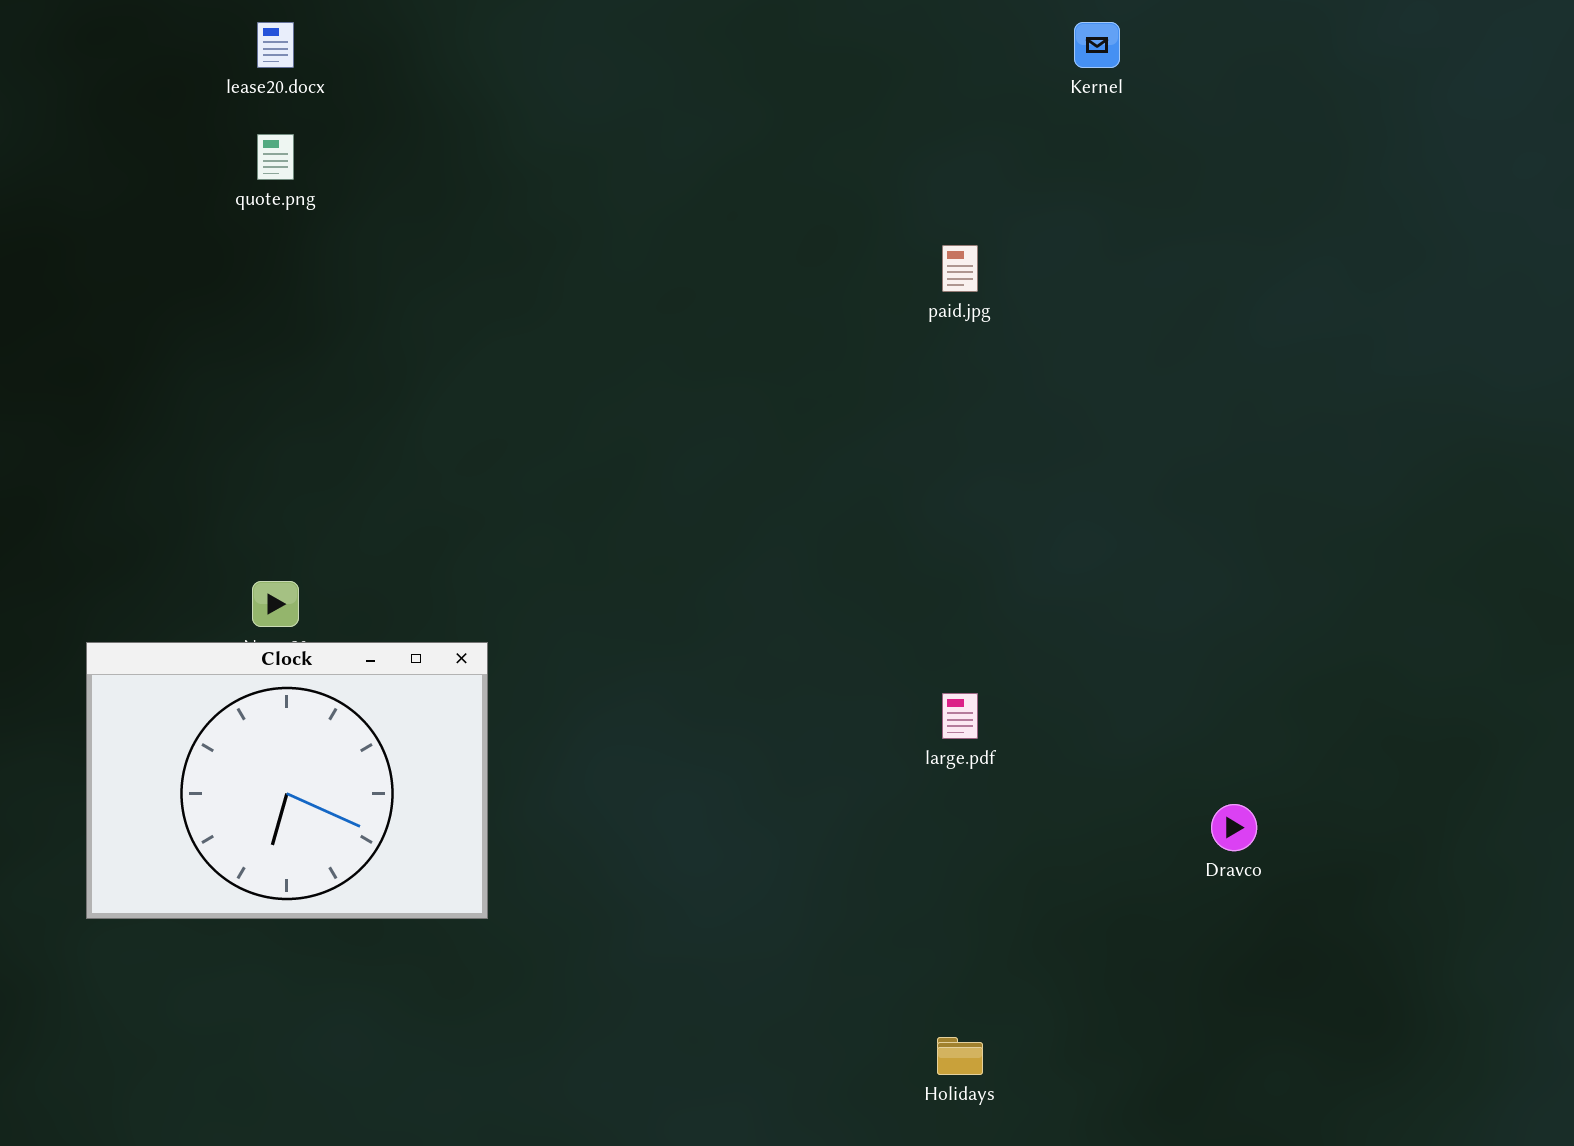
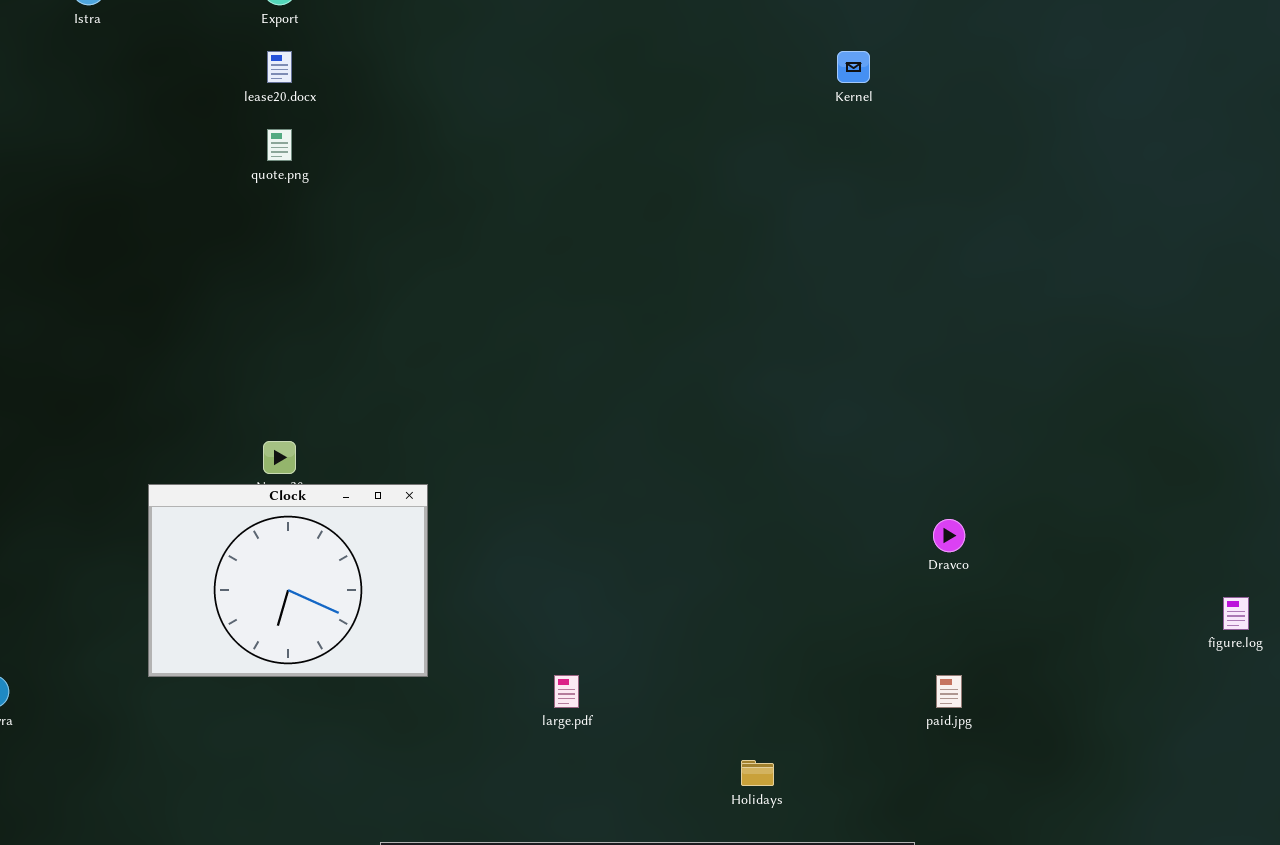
paid.jpg: [942,245,978,292] -> [936,675,962,708], moved
large.pdf: [942,693,978,739] -> [554,675,579,708], moved
Dravco: [1211,804,1257,851] -> [933,519,965,552], moved

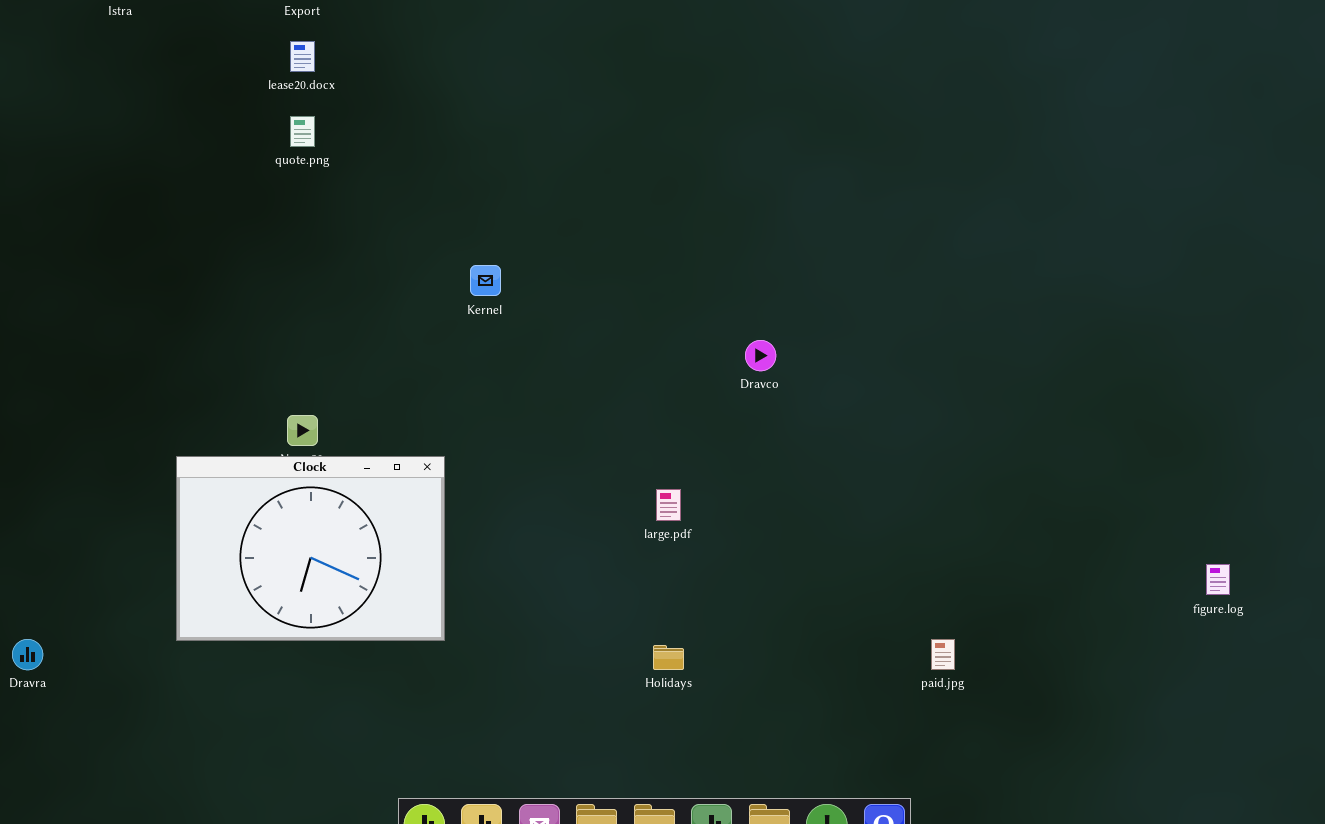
Kernel: [837,51,870,83] -> [470,265,501,296], moved
Dravco: [933,519,965,552] -> [745,340,776,371], moved
large.pdf: [554,675,579,708] -> [656,489,681,521], moved
Holidays: [741,760,774,786] -> [653,645,684,670], moved

